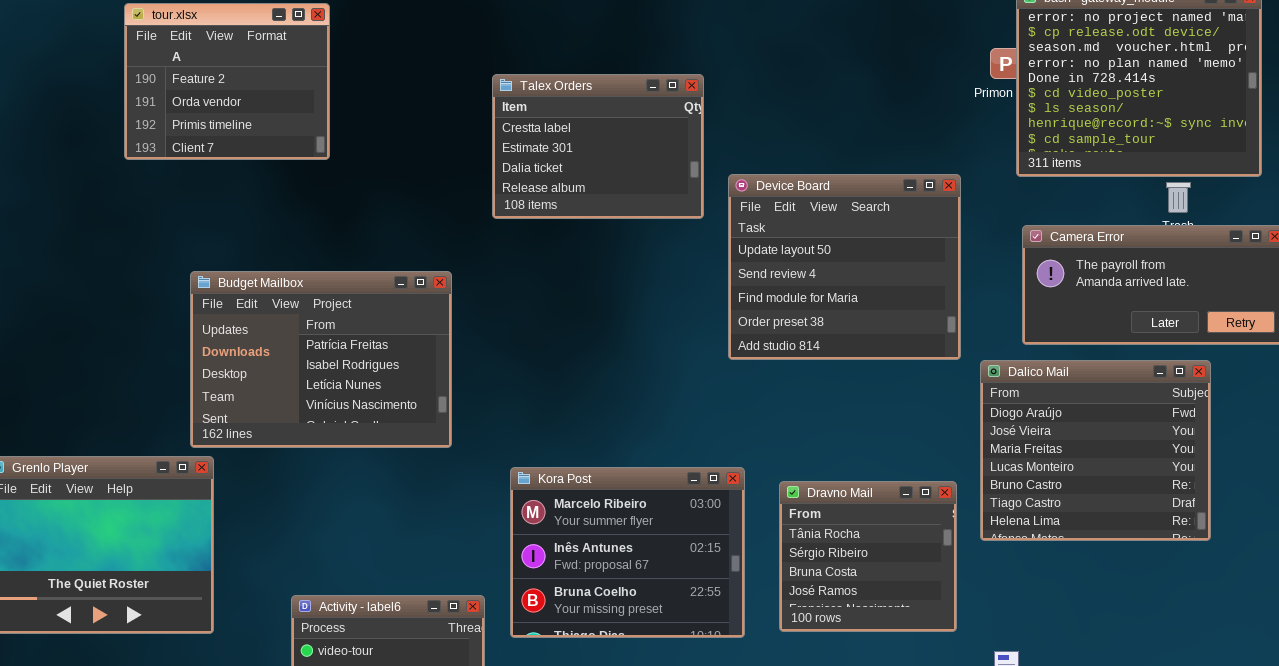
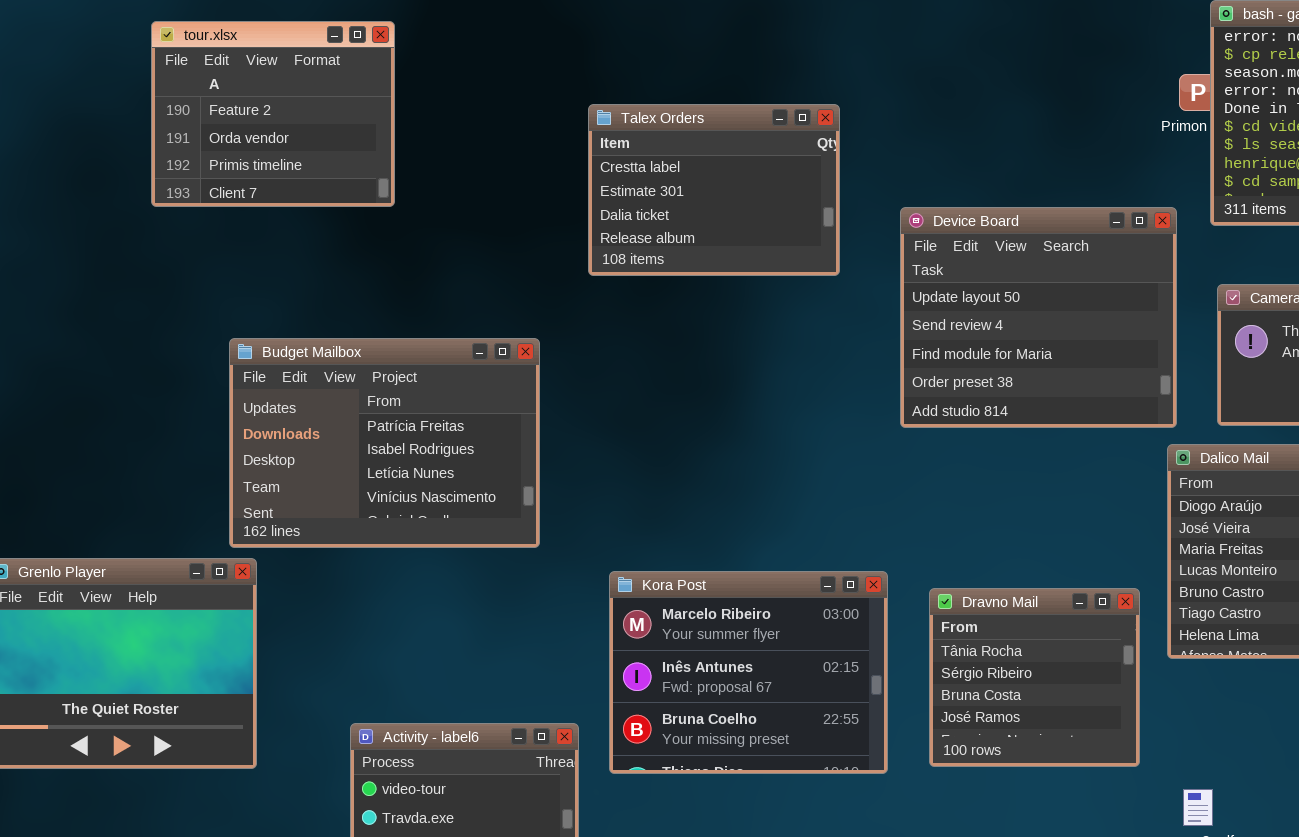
Device Board: [728,174,961,360] -> [900,207,1177,428], moved

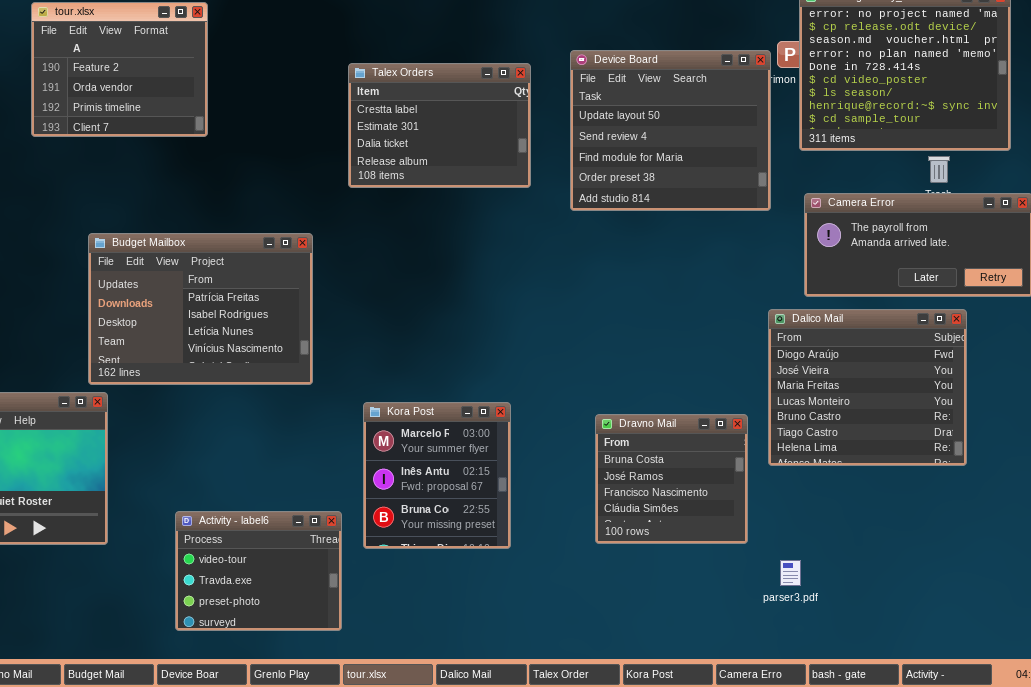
Device Board: [900,207,1177,428] -> [570,50,771,211], moved
Kora Post: [609,571,888,774] -> [363,402,511,549], resized
Dravno Mail: [929,588,1140,767] -> [595,414,748,544], scrolled down 2 rows

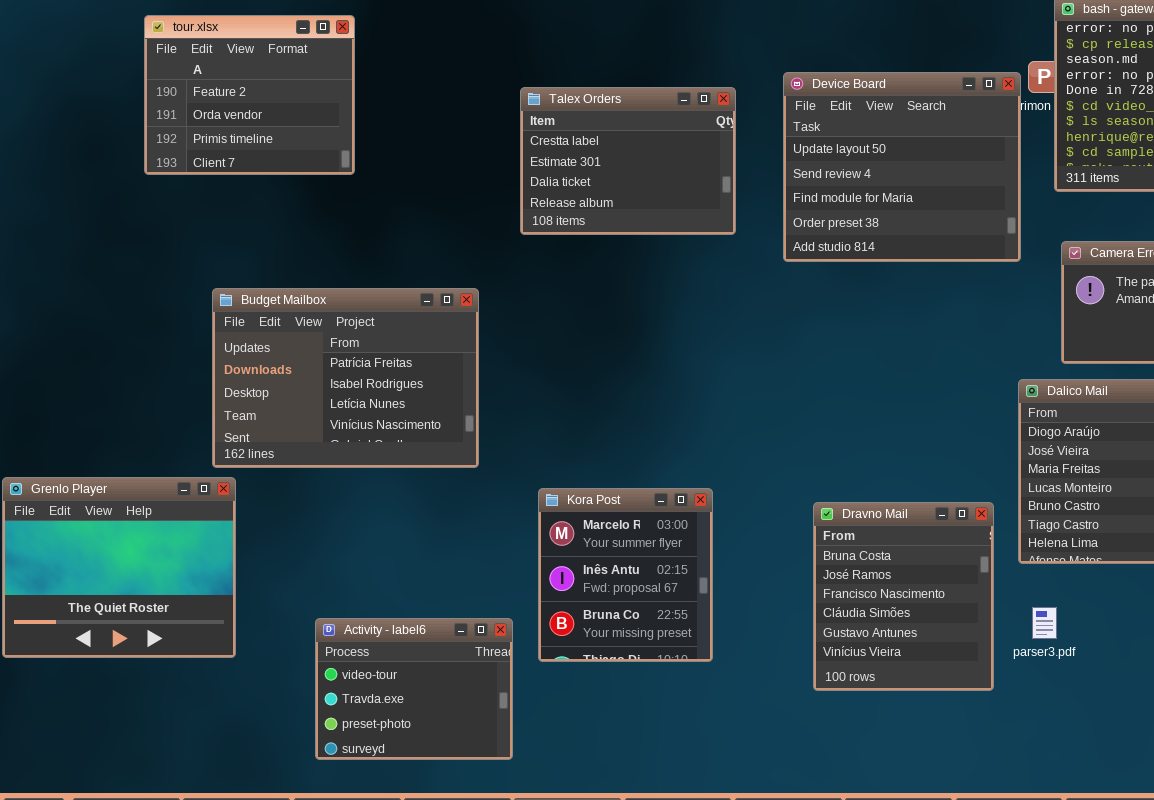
Dravno Mail: [595,414,748,544] -> [813,502,994,691], resized
parser3.pdf: [780,560,801,586] -> [1032,607,1057,639], moved

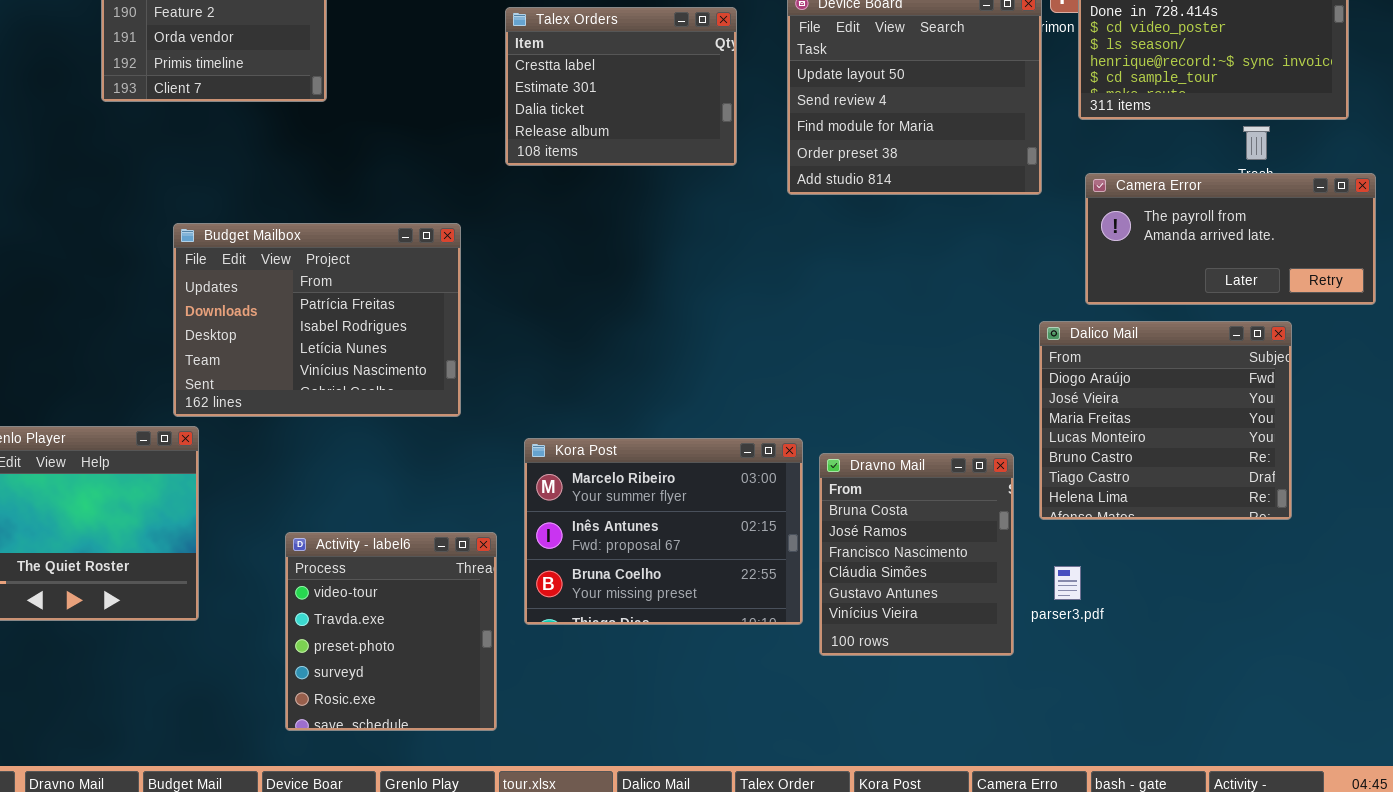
Kora Post: [538,488,713,662] -> [524,438,803,625], resized
Activity - label6: [315,618,513,760] -> [285,532,497,731], resized

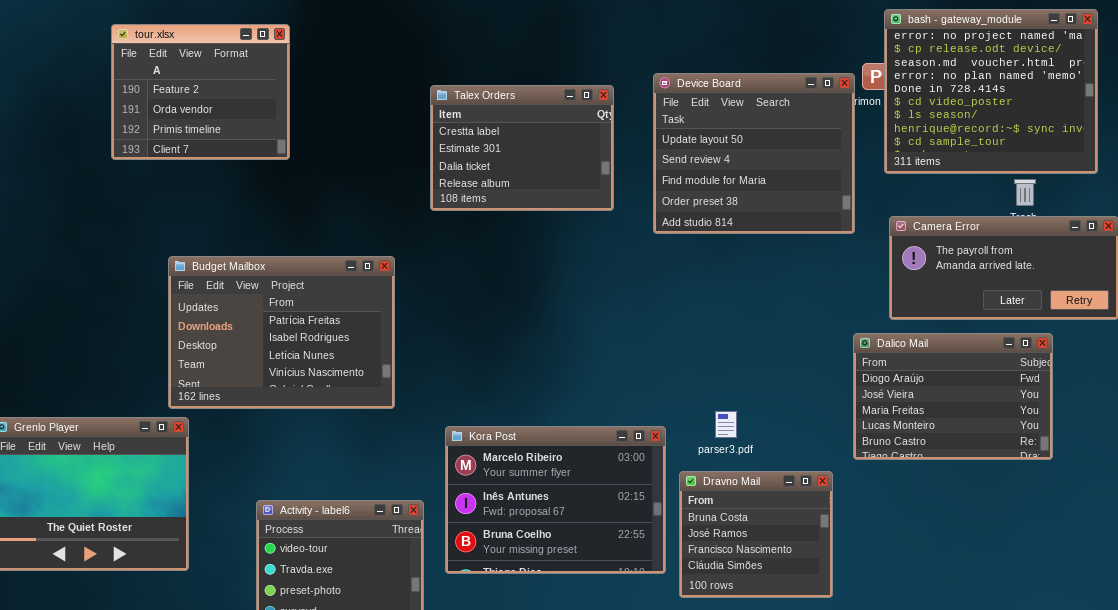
Dalico Mail: [1039,321,1292,520] -> [853,333,1053,460], resized
Dravno Mail: [819,453,1014,656] -> [679,471,833,598], resized
parser3.pdf: [1054,566,1081,600] -> [715,411,737,438], moved

